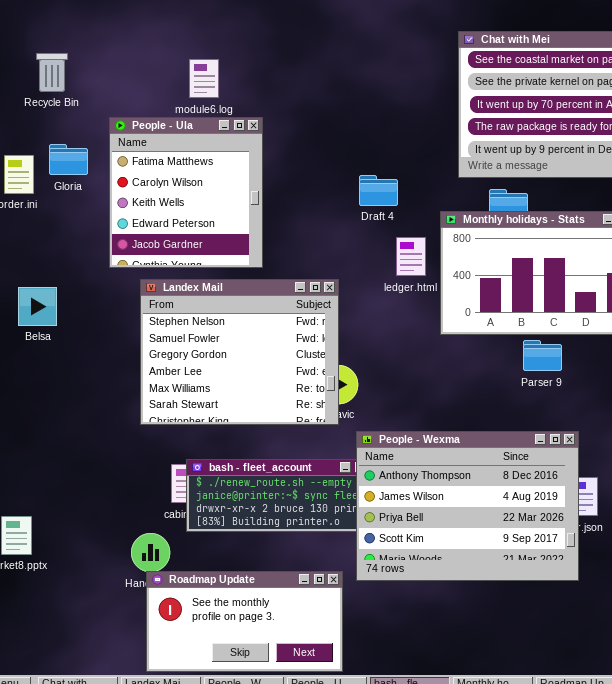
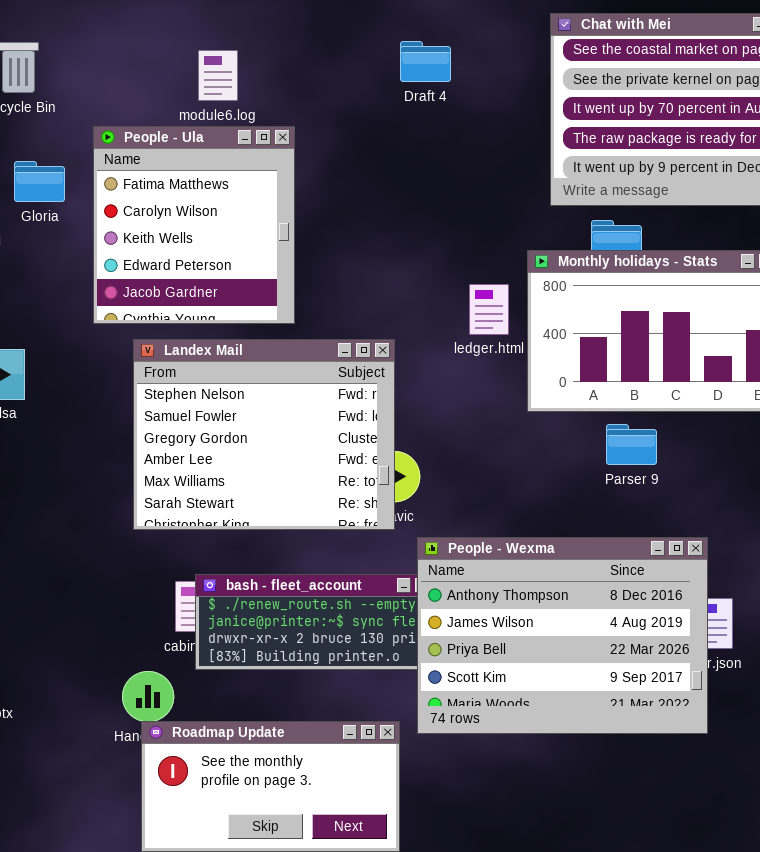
Draft 4: [359,175,398,206] -> [400,41,451,82], moved
Parser 9: [523,340,562,371] -> [606,424,657,465], moved

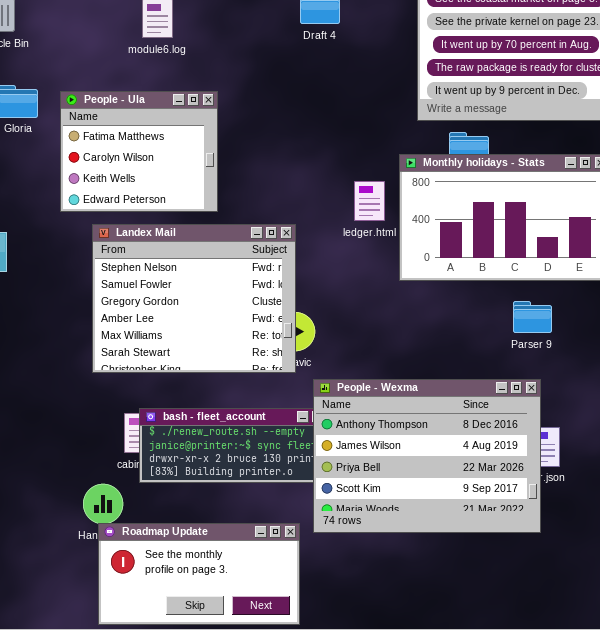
People - Ula: [93,126,295,324] -> [60,91,218,212], resized
Parser 9: [606,424,657,465] -> [513,301,552,333], moved

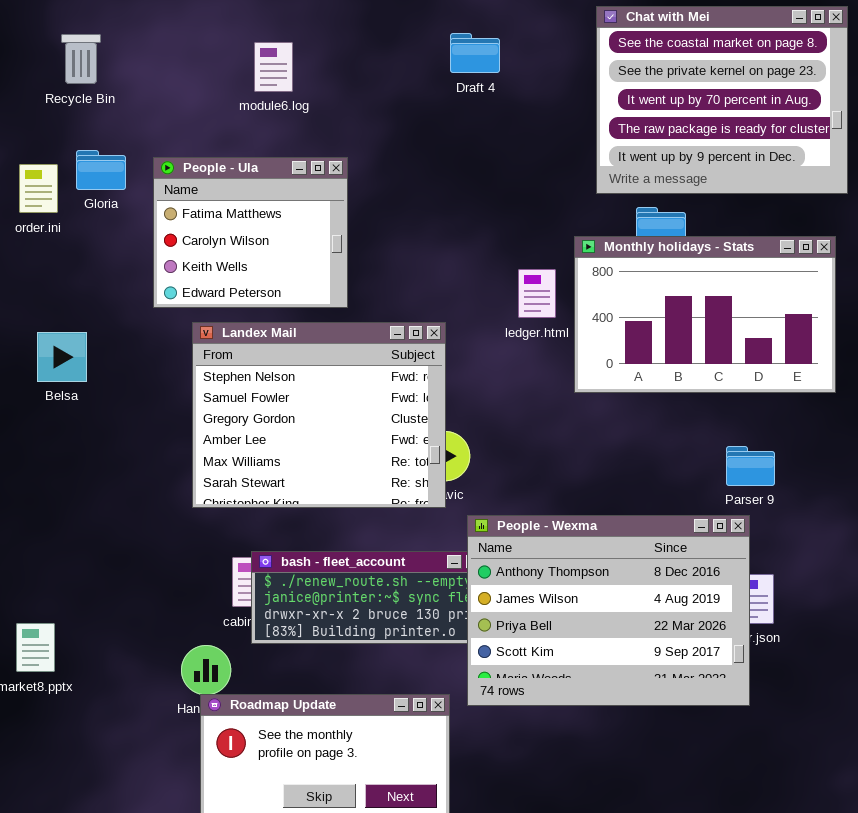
Parser 9: [513,301,552,333] -> [726,446,775,486], moved

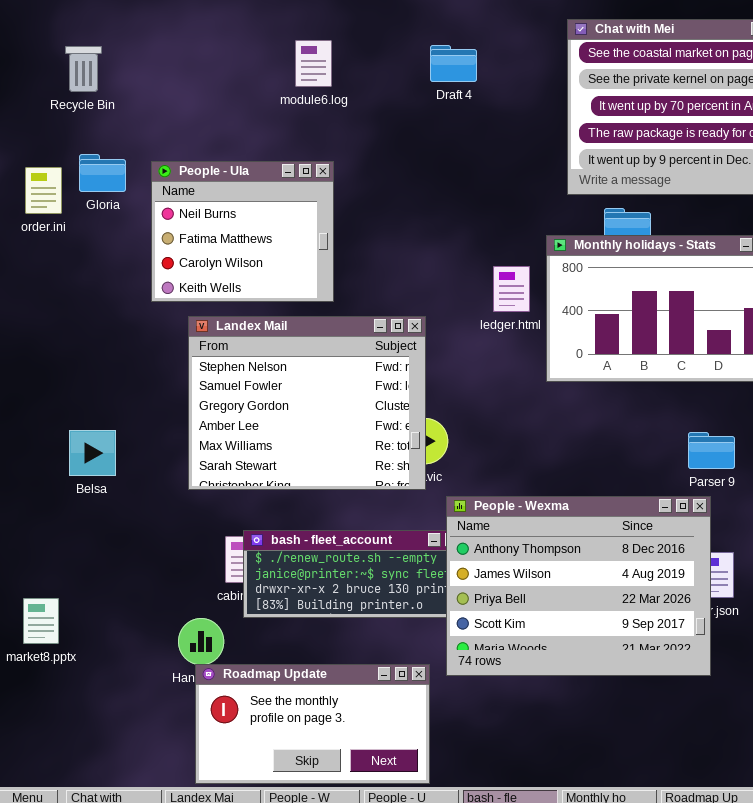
module6.log: [254,42,293,92] -> [295,40,332,87], moved
People - Ula: [153,157,348,308] -> [151,161,334,302], scrolled up 1 row
Belsa: [37,332,87,382] -> [69,430,116,476], moved

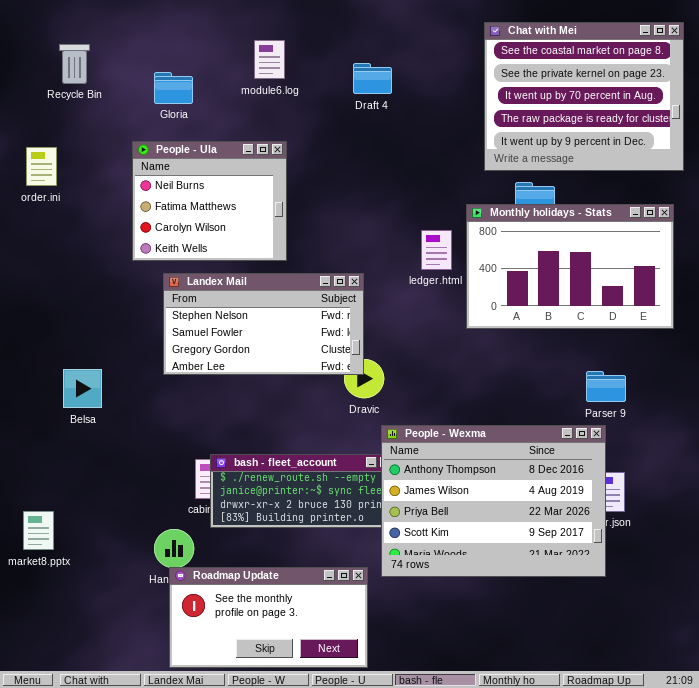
Draft 4: [430,45,477,82] -> [353,63,392,94], moved
Gloria: [79,154,126,192] -> [154,72,193,104], moved
Landex Mail: [188,316,426,490] -> [163,273,364,375], resized

